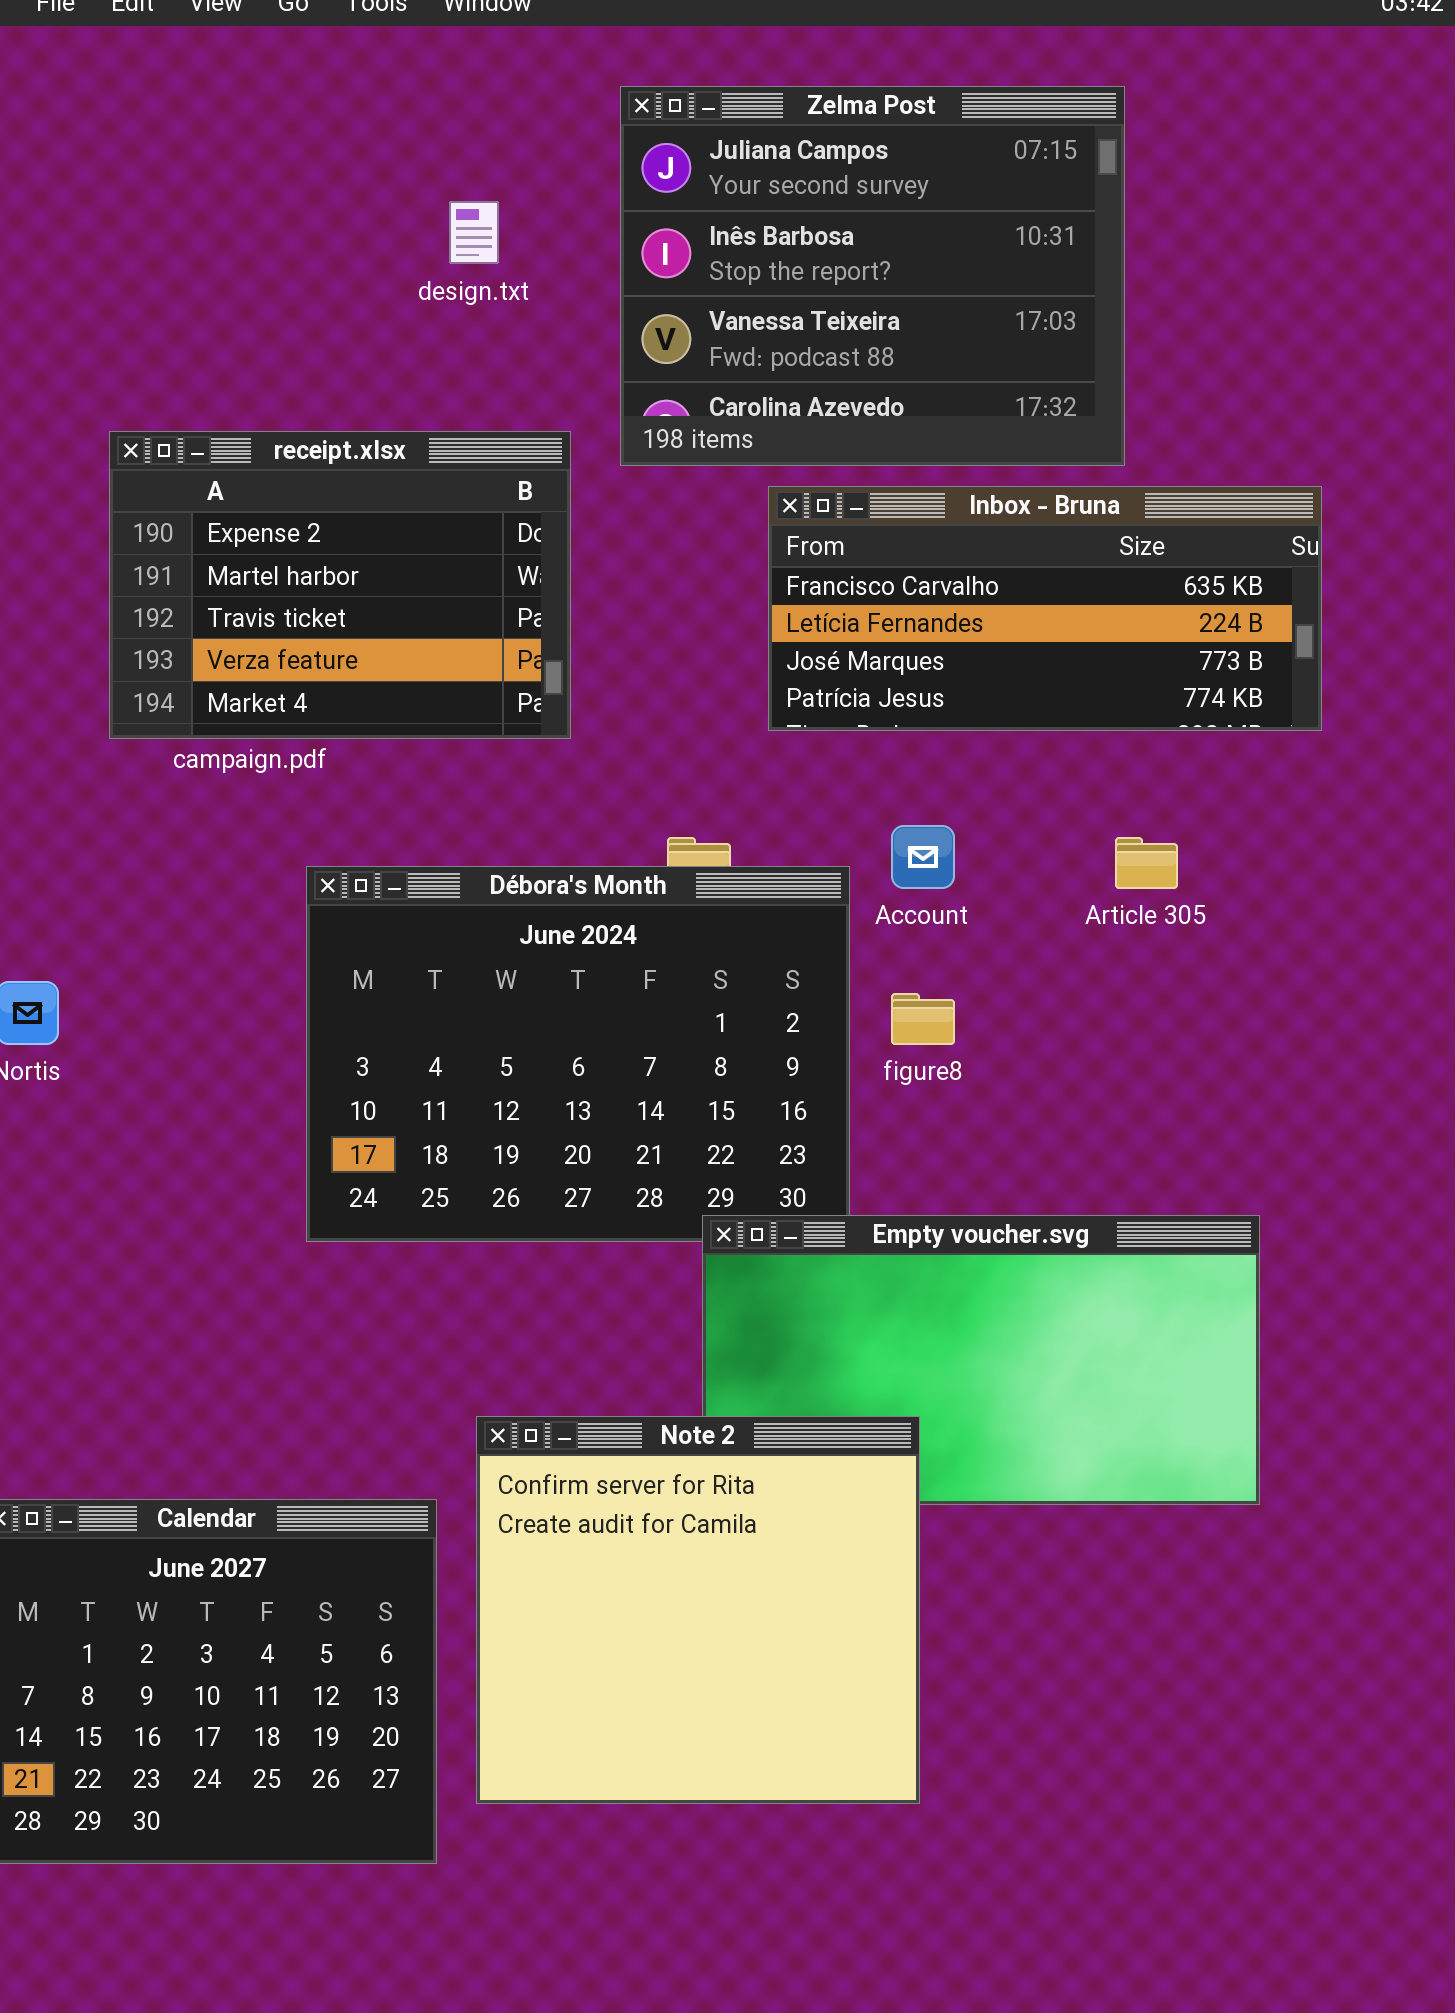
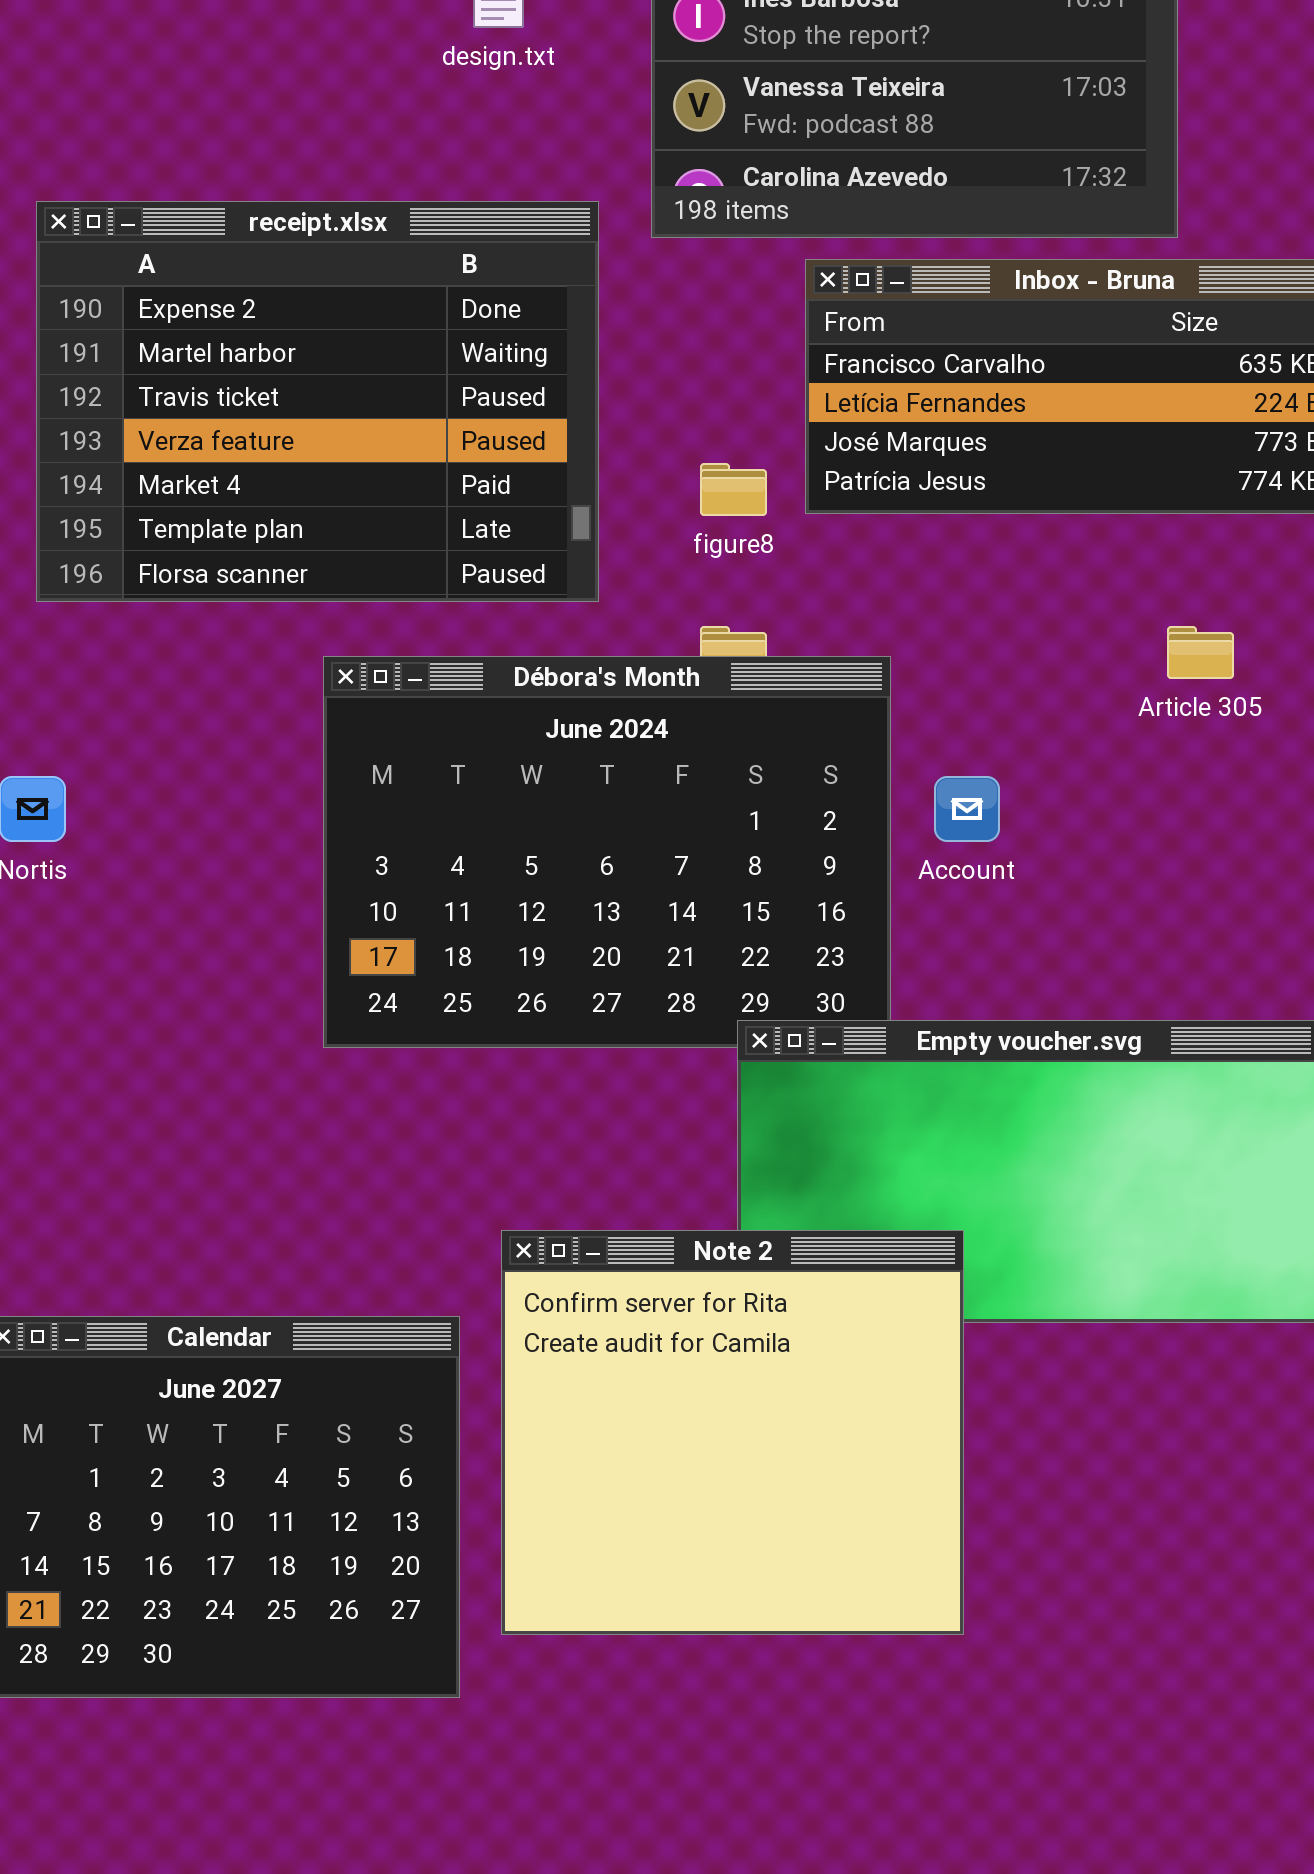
receipt.xlsx: [109,431,571,739] -> [36,201,599,602], resized
Account: [891,825,955,889] -> [934,776,1000,842], moved
figure8: [891,993,955,1045] -> [700,463,767,516], moved

